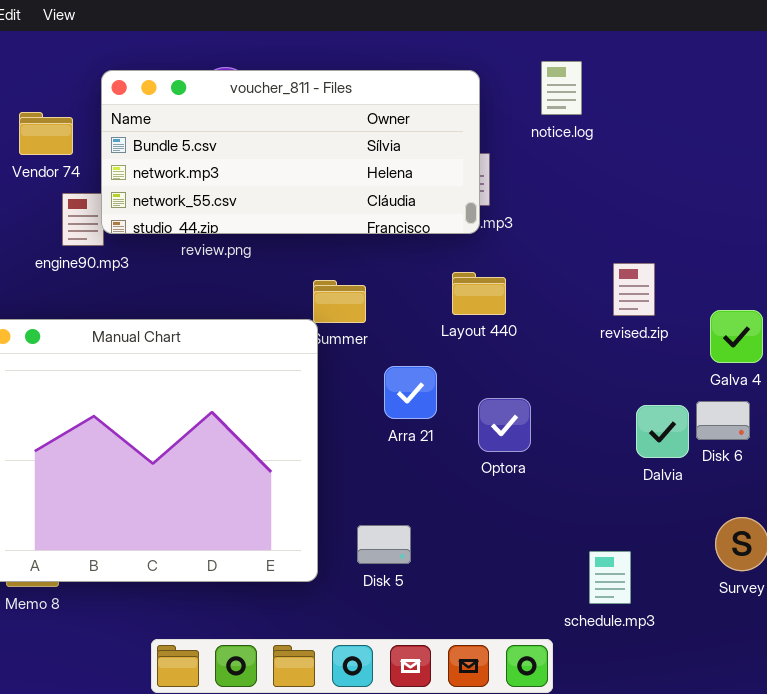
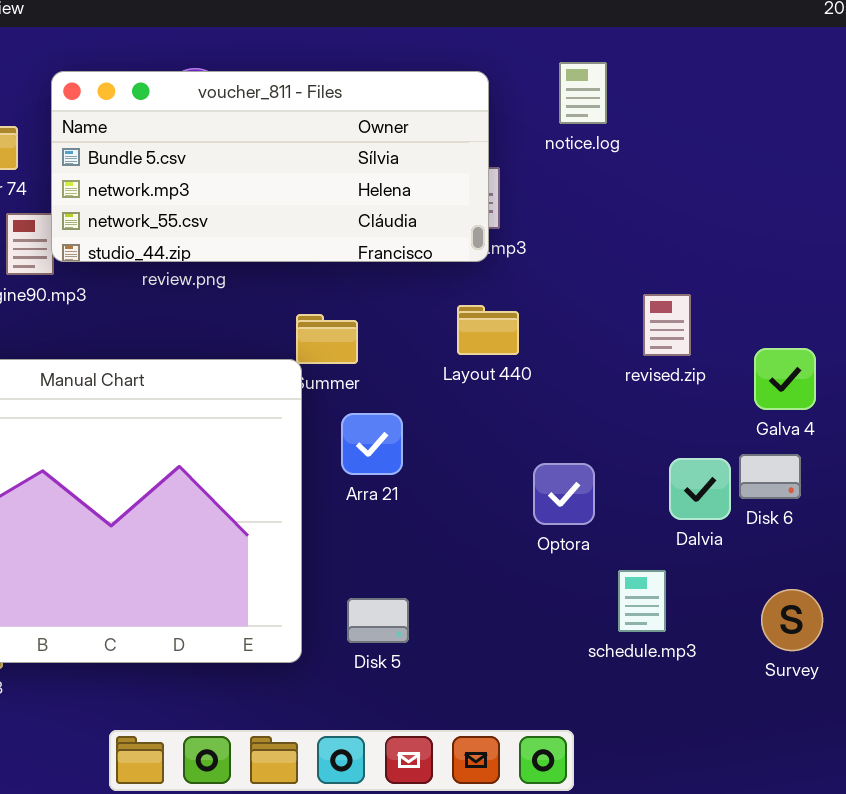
Arra 21: [384,366,437,419] -> [341,413,403,475], moved
Optora: [478,398,531,452] -> [533,463,595,525], moved
schedule.mp3: [589,551,631,604] -> [618,570,666,632], moved

